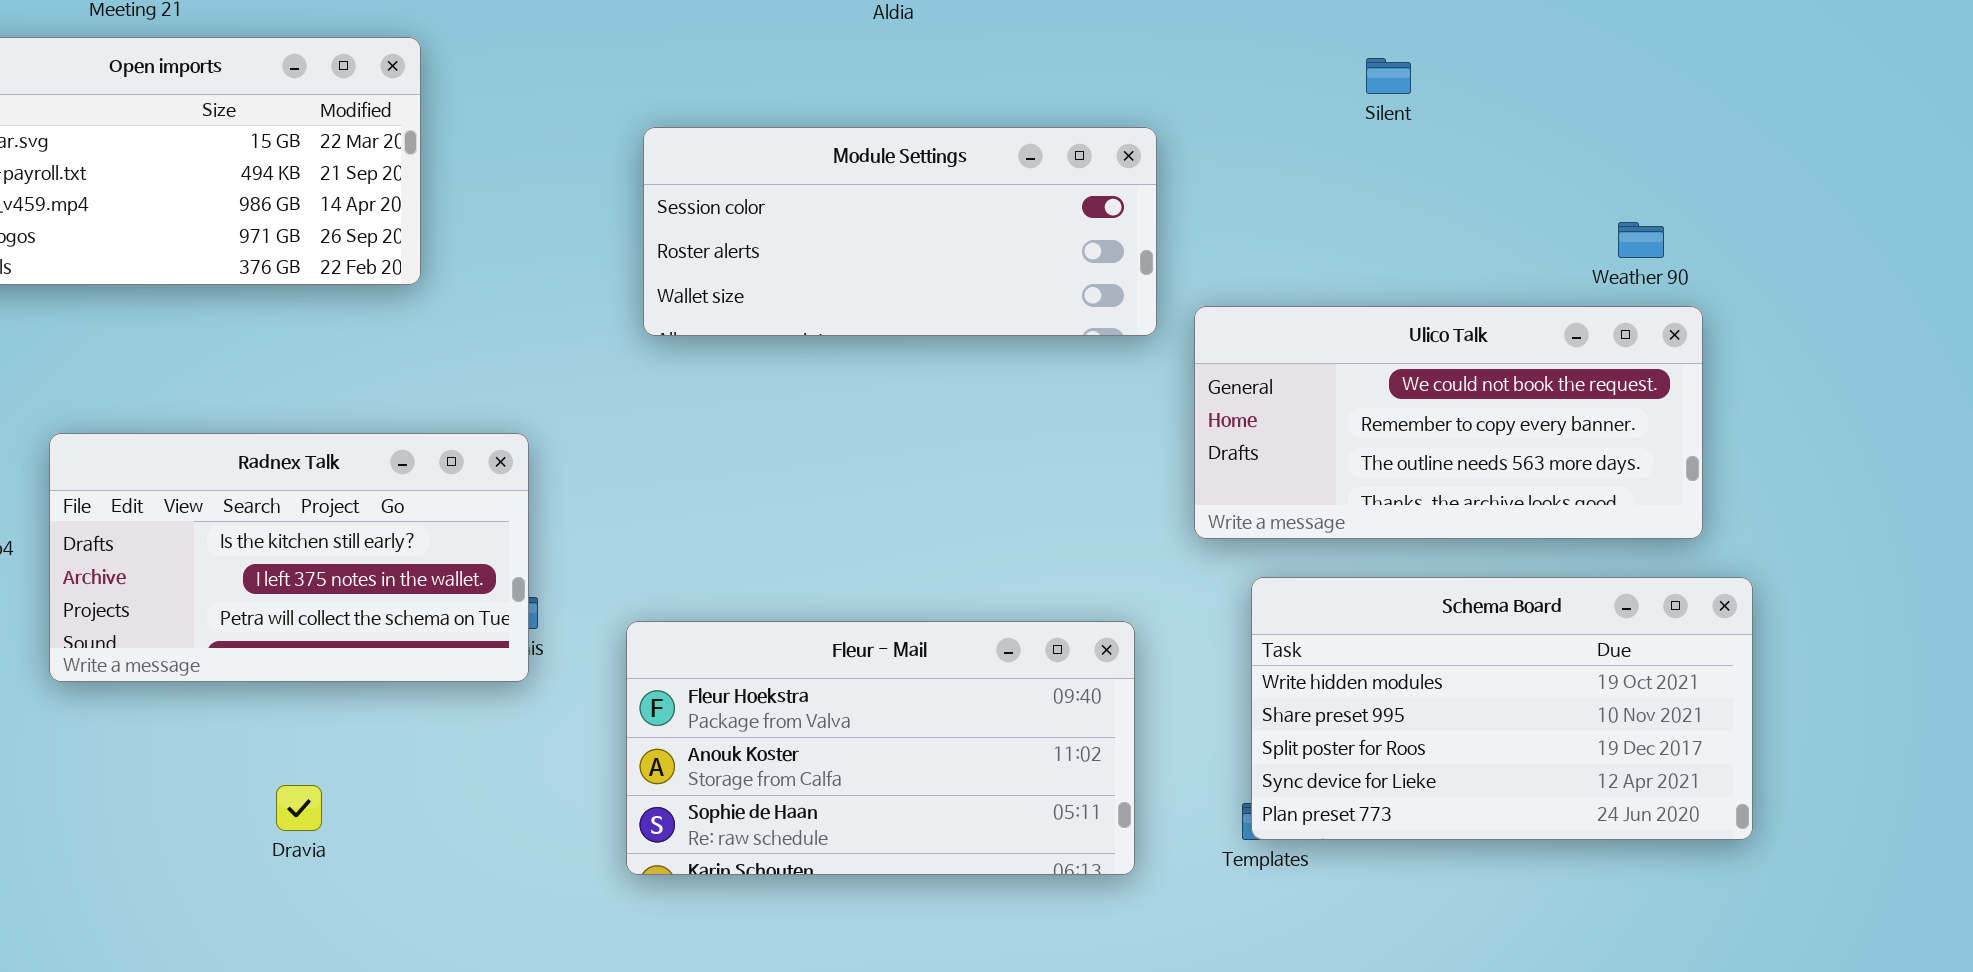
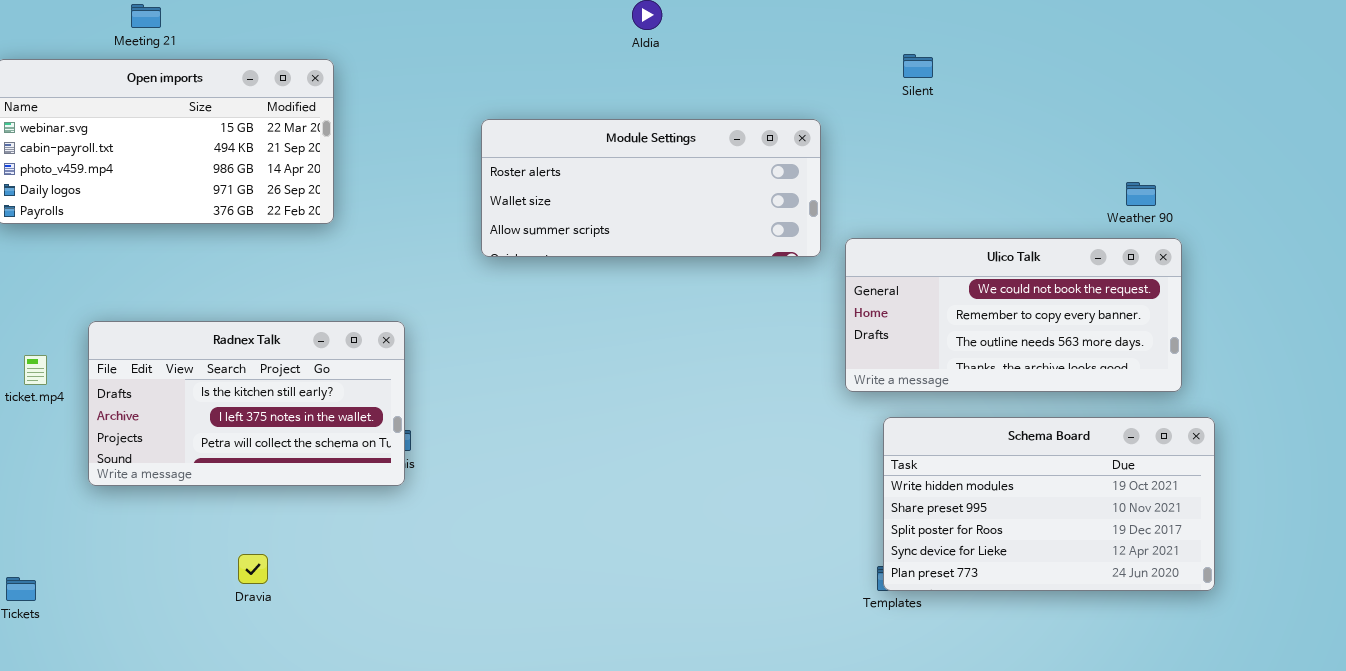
Silent: [1366,58,1411,94] -> [903,54,933,78], moved
Module Settings: [643,127,1157,336] -> [481,119,821,257], scrolled down 1 row
Fleur - Mail: [626,621,1135,875] -> none, closed

